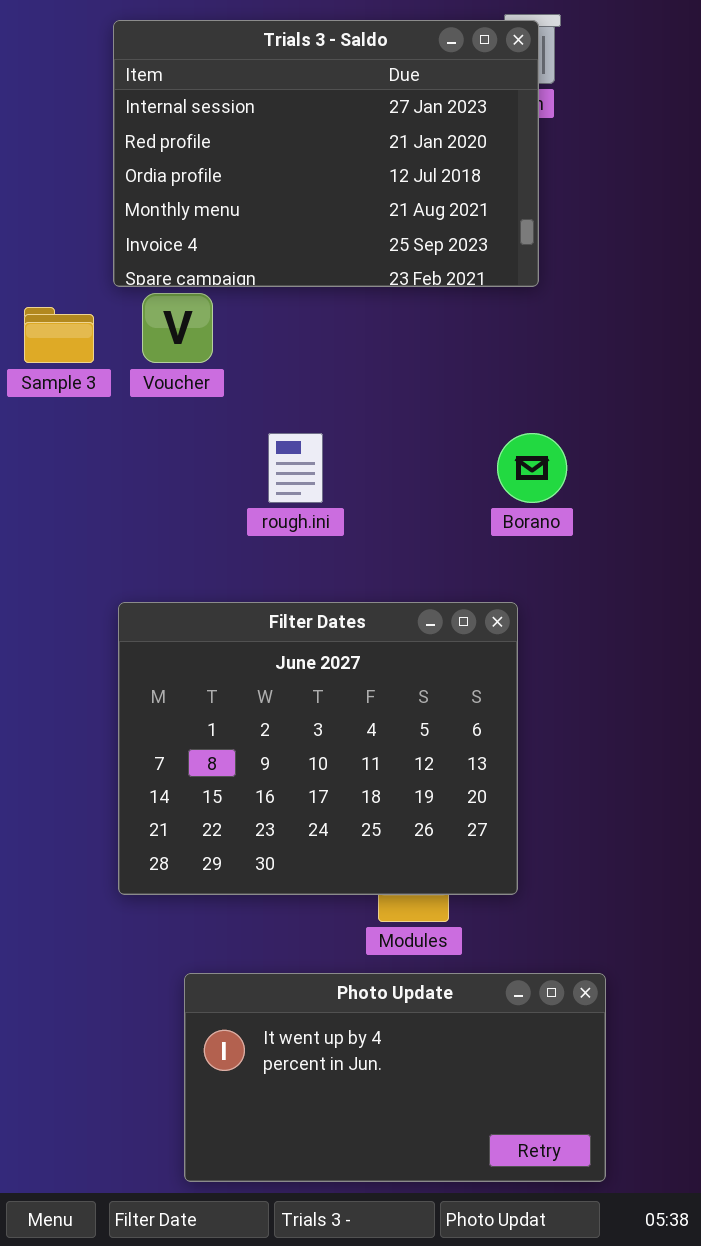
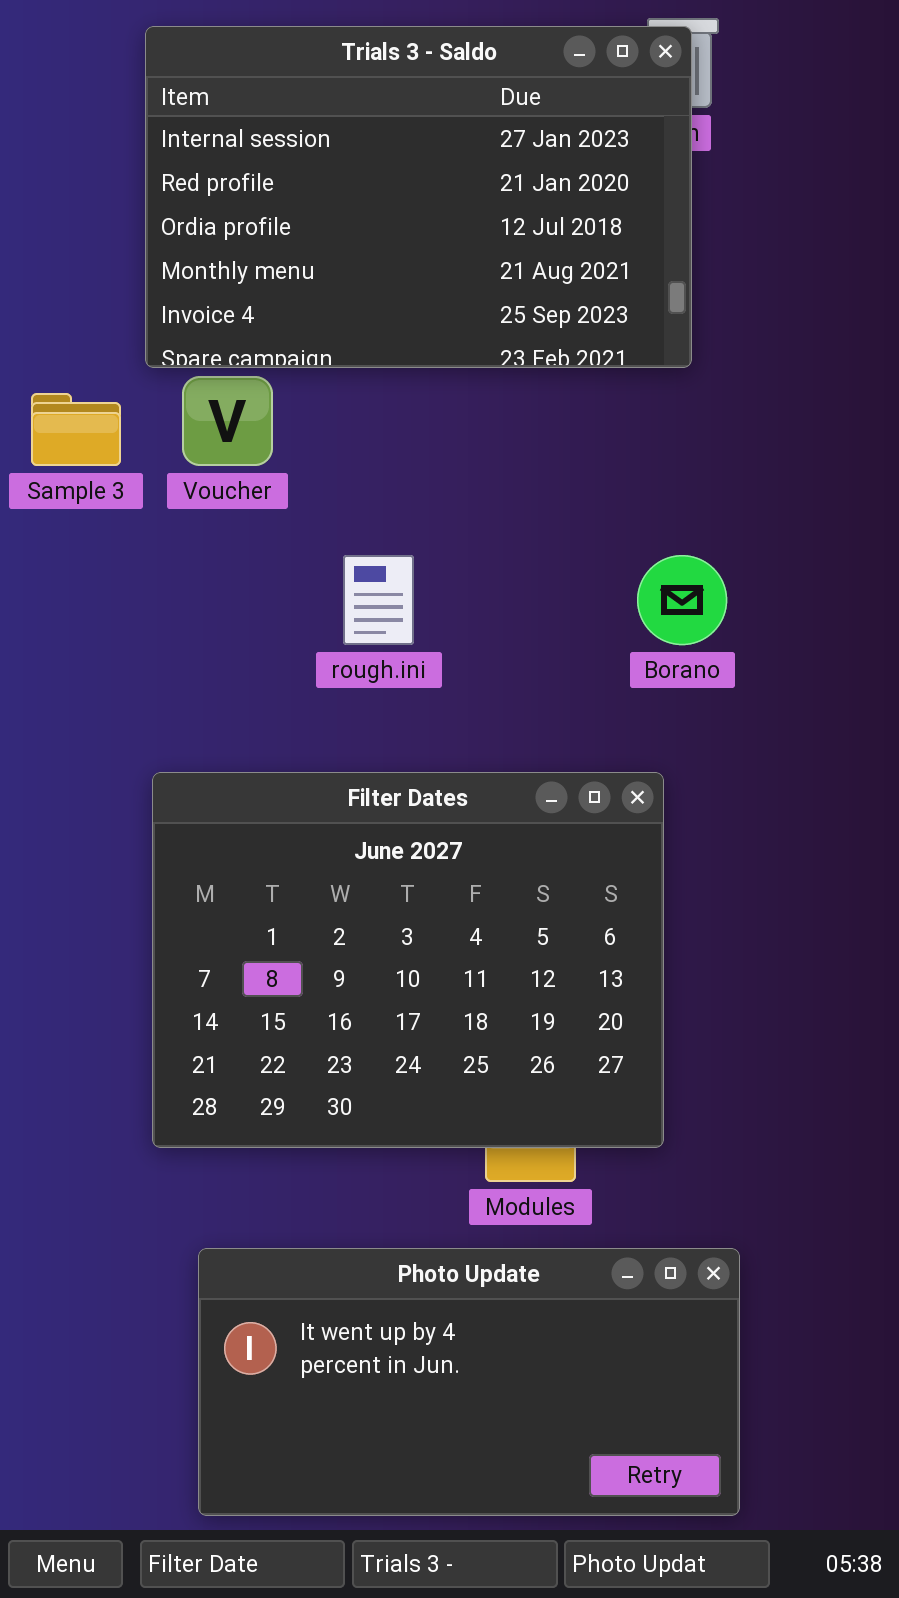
Photo Update: [184,973,606,1182] -> [198,1248,740,1516], moved

